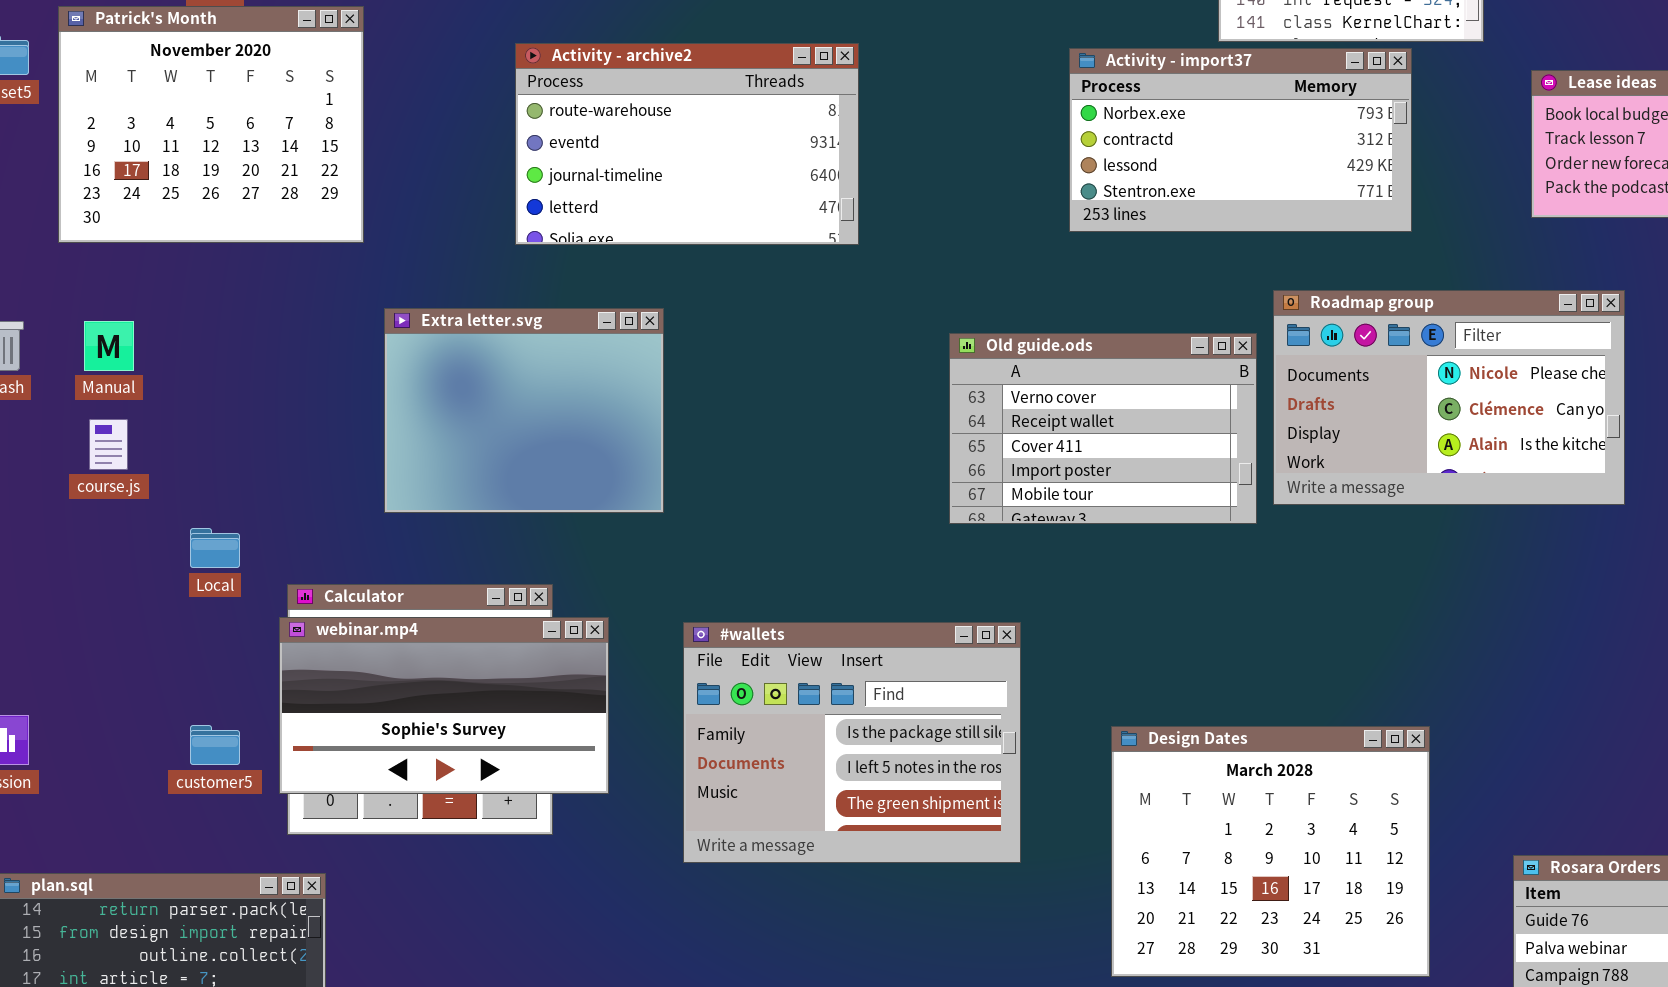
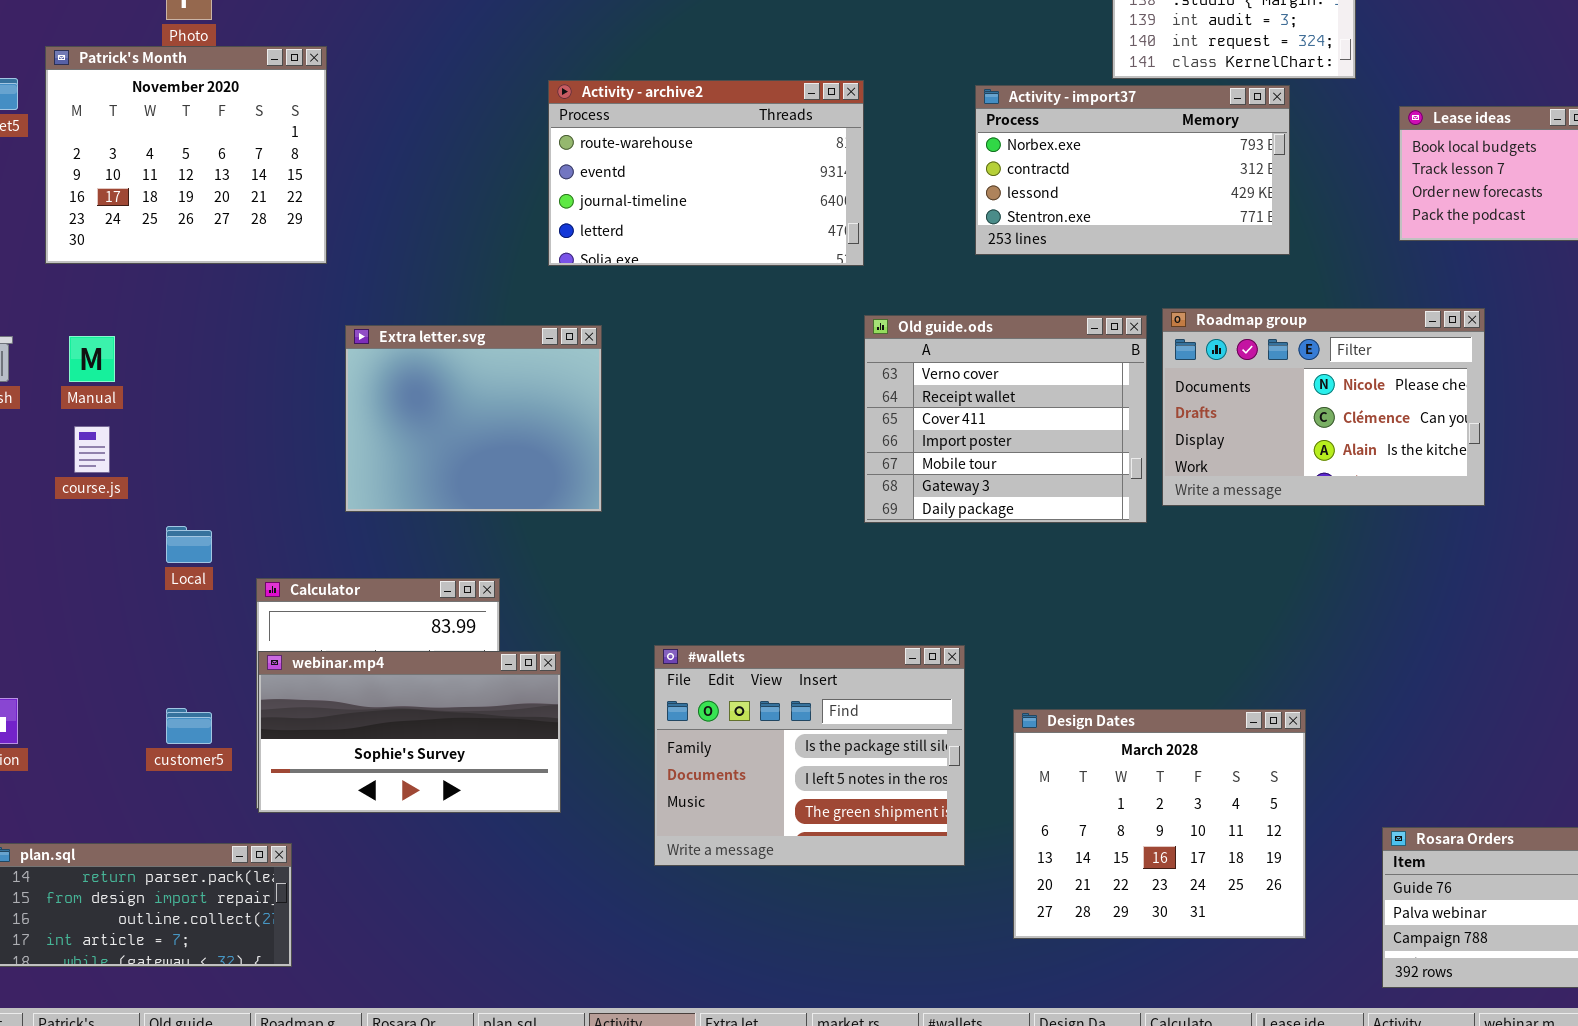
Activity - archive2: [515,43,859,245] -> [548,80,864,266], moved
Old guide.ods: [949,333,1257,524] -> [864,315,1147,523], resized
webinar.mp4: [279,617,609,794] -> [258,651,561,813], moved
#wallets: [683,622,1021,863] -> [654,645,965,866], moved

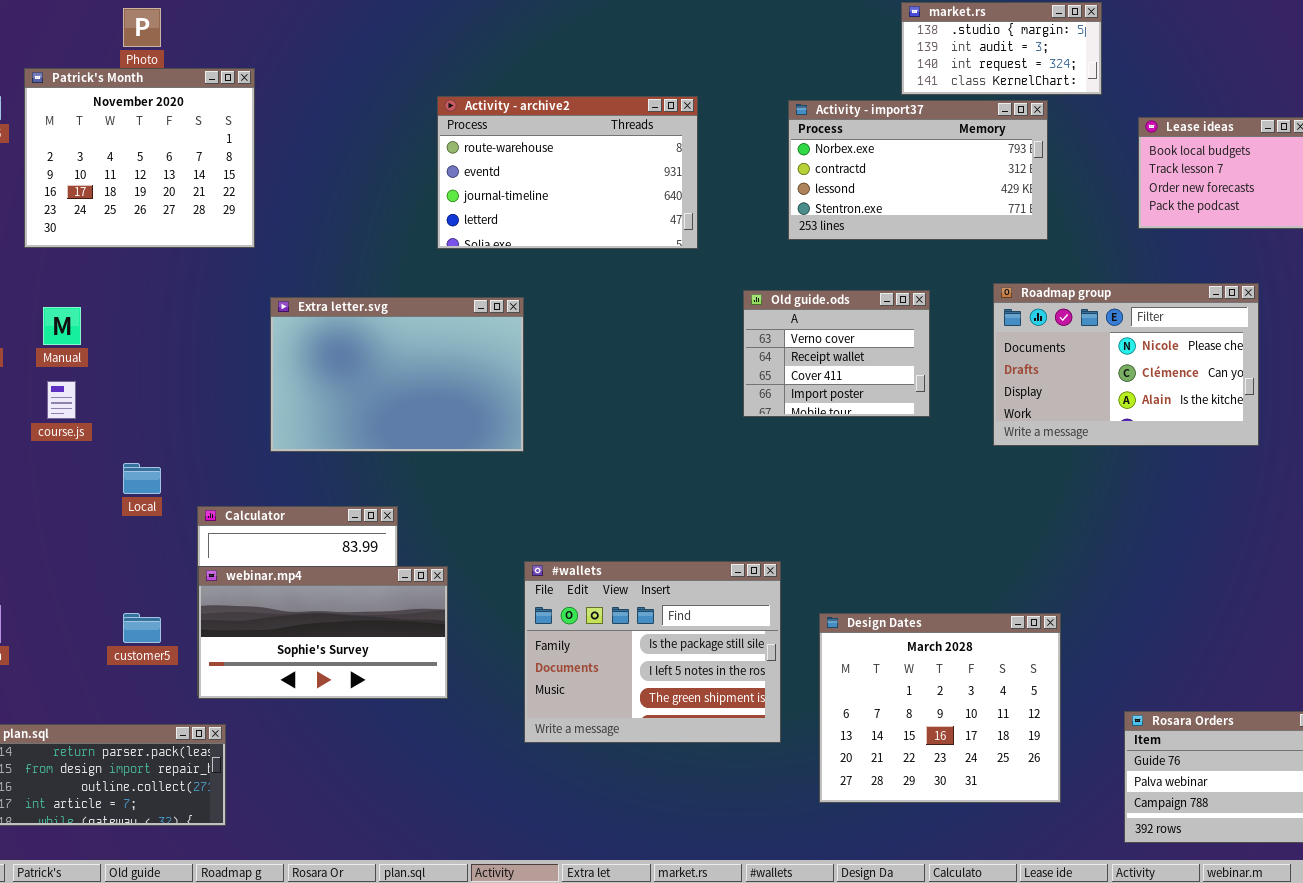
Roadmap group: [1162,308,1485,506] -> [993,283,1259,446], moved
Old guide.ods: [864,315,1147,523] -> [743,290,930,417], resized
Extra letter.svg: [345,325,602,512] -> [270,297,524,452], resized

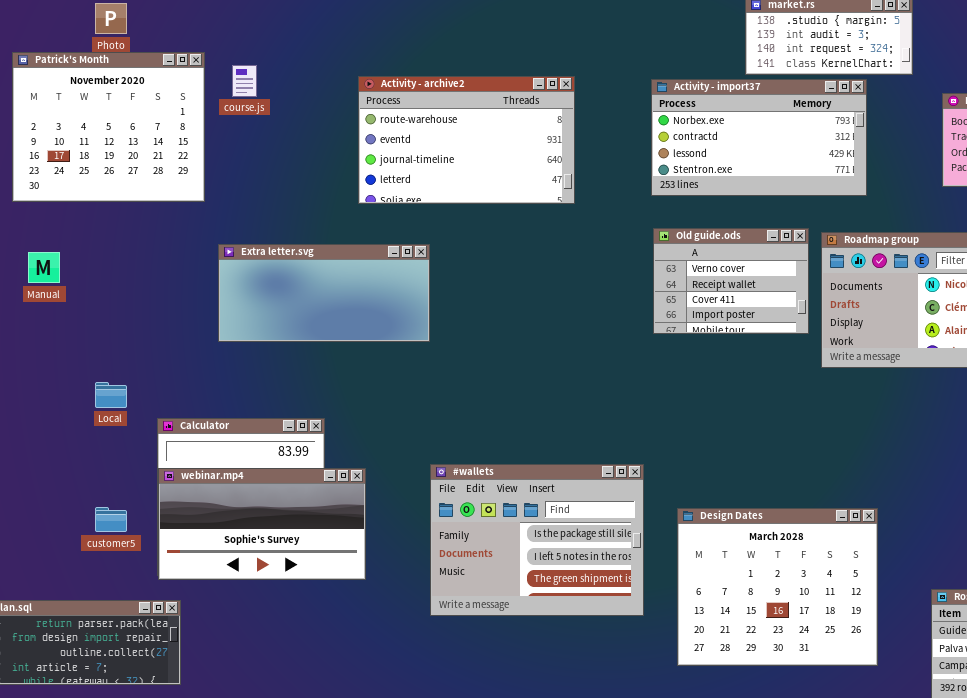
Old guide.ods: [743,290,930,417] -> [653,228,809,334], moved
Extra letter.svg: [270,297,524,452] -> [218,244,430,342], resized
course.js: [47,381,76,419] -> [232,65,257,97], moved

